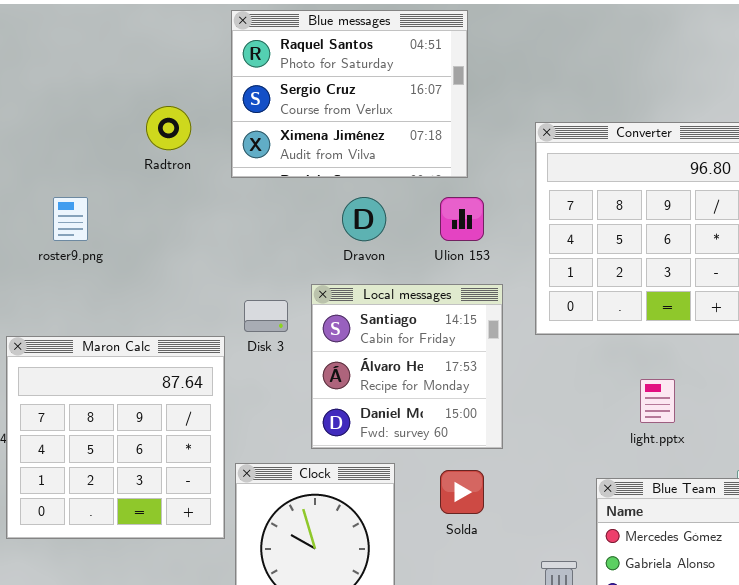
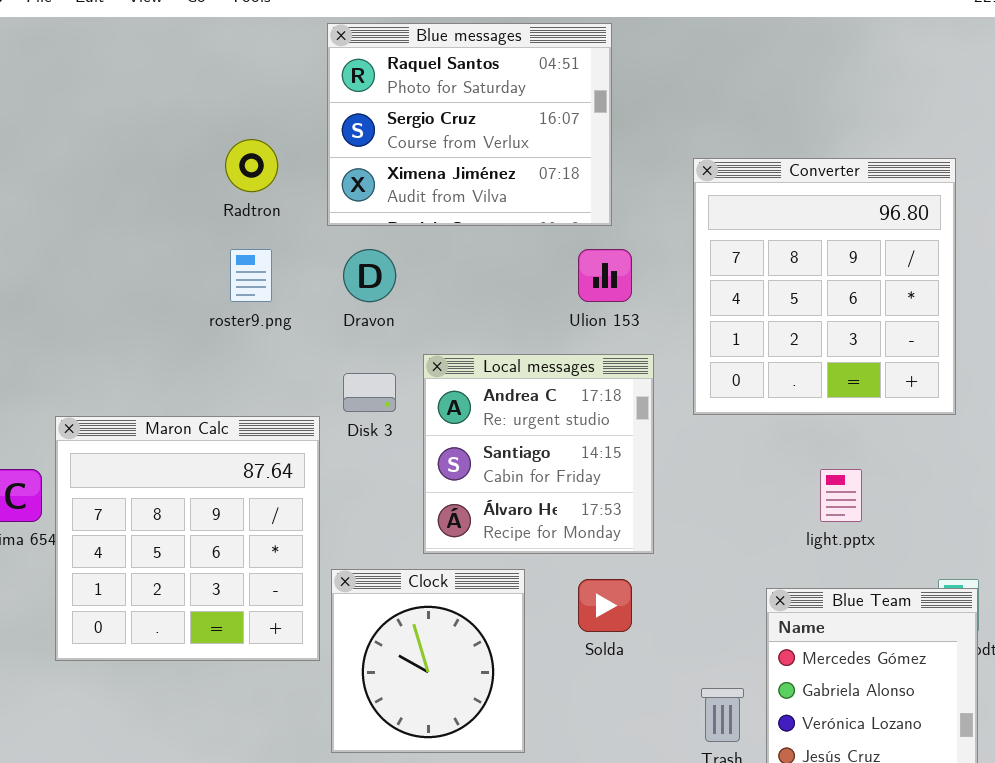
roster9.png: [53,197,88,241] -> [230,249,272,302], moved
Dravon: [342,197,386,241] -> [343,249,396,302], moved
Local messages: [311,284,503,449] -> [423,354,654,554], scrolled up 1 row

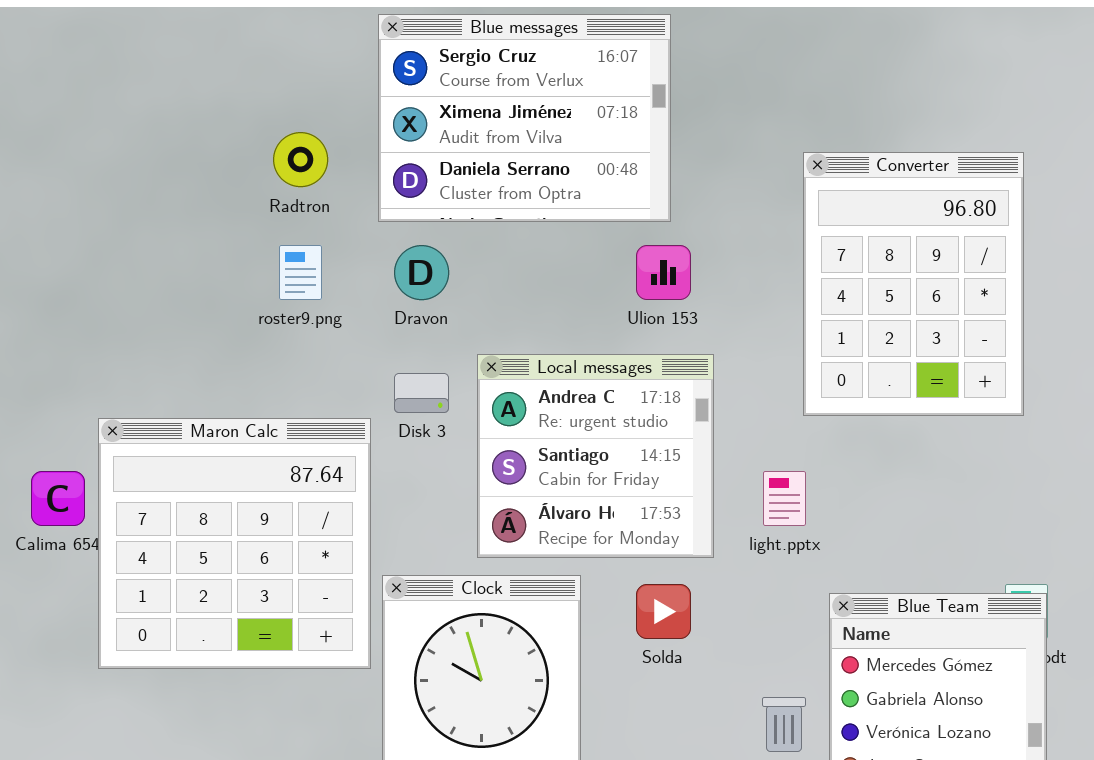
Blue messages: [327,23,612,226] -> [378,14,671,222], scrolled down 1 row
Converter: [693,158,956,415] -> [803,152,1024,416], resized
light.pptx: [820,469,862,522] -> [763,471,806,526], moved

